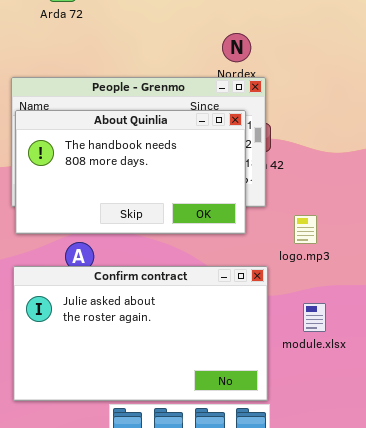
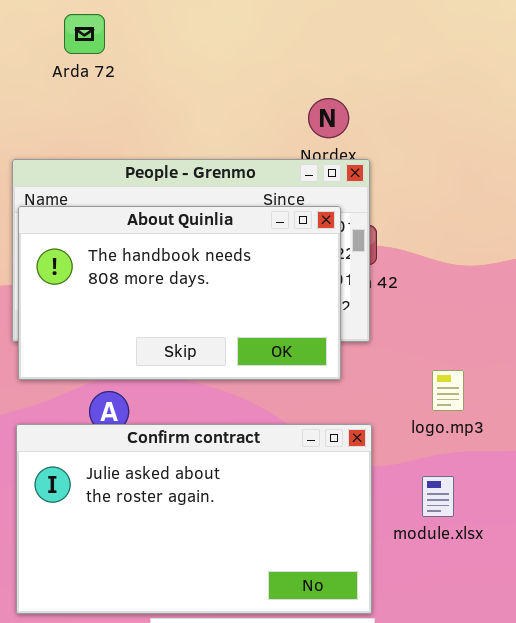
logo.mp3: [294,215,317,244] -> [432,370,464,411], moved

